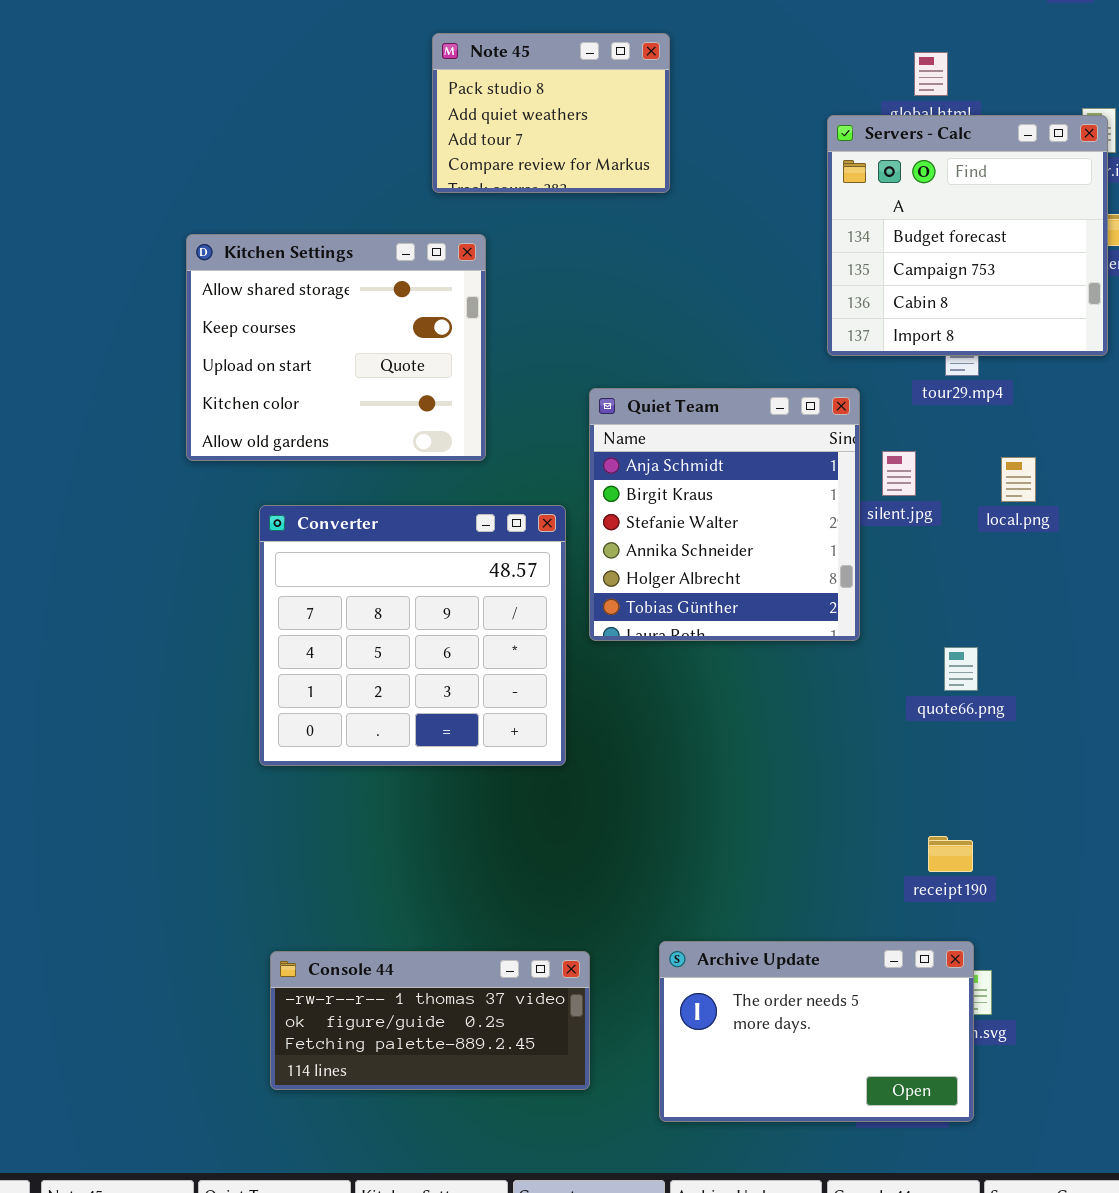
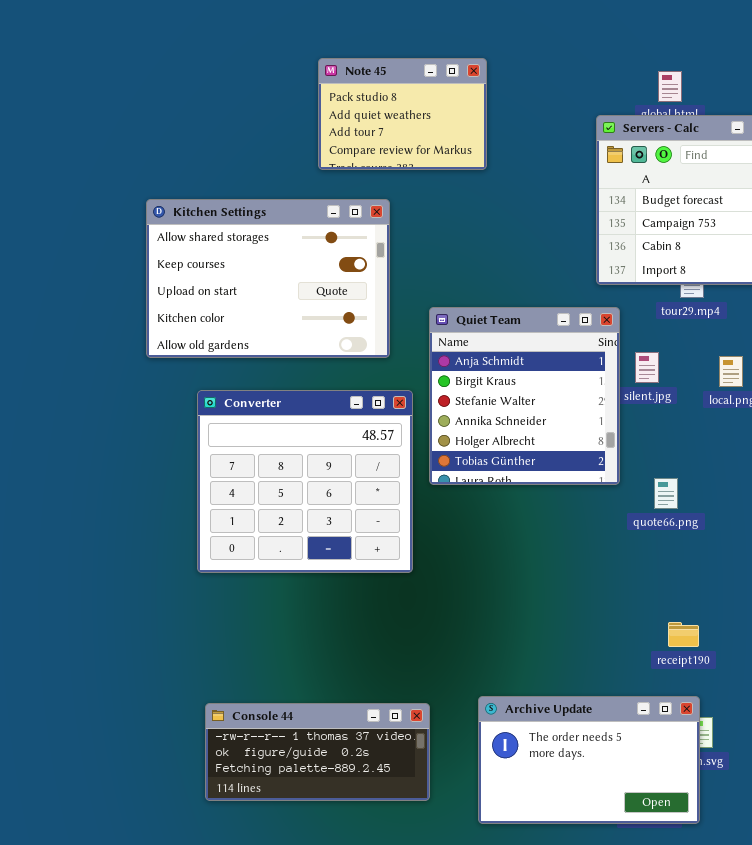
Kitchen Settings: [186,234,486,461] -> [146,199,390,358], resized
quote66.png: [944,647,978,691] -> [654,478,678,509], moved

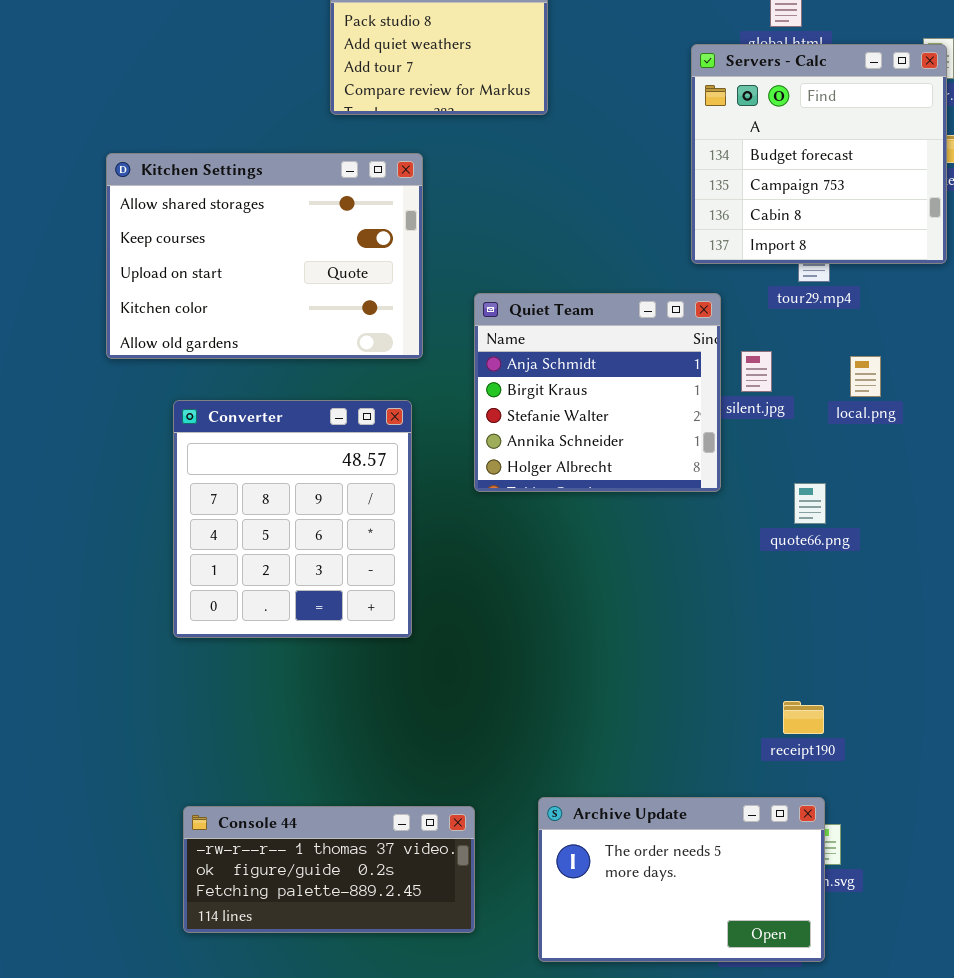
Quiet Team: [429,307,620,485] -> [474,293,721,492], resized
Converter: [197,390,413,573] -> [173,400,412,638], resized
quote66.png: [654,478,678,509] -> [794,483,826,524], moved

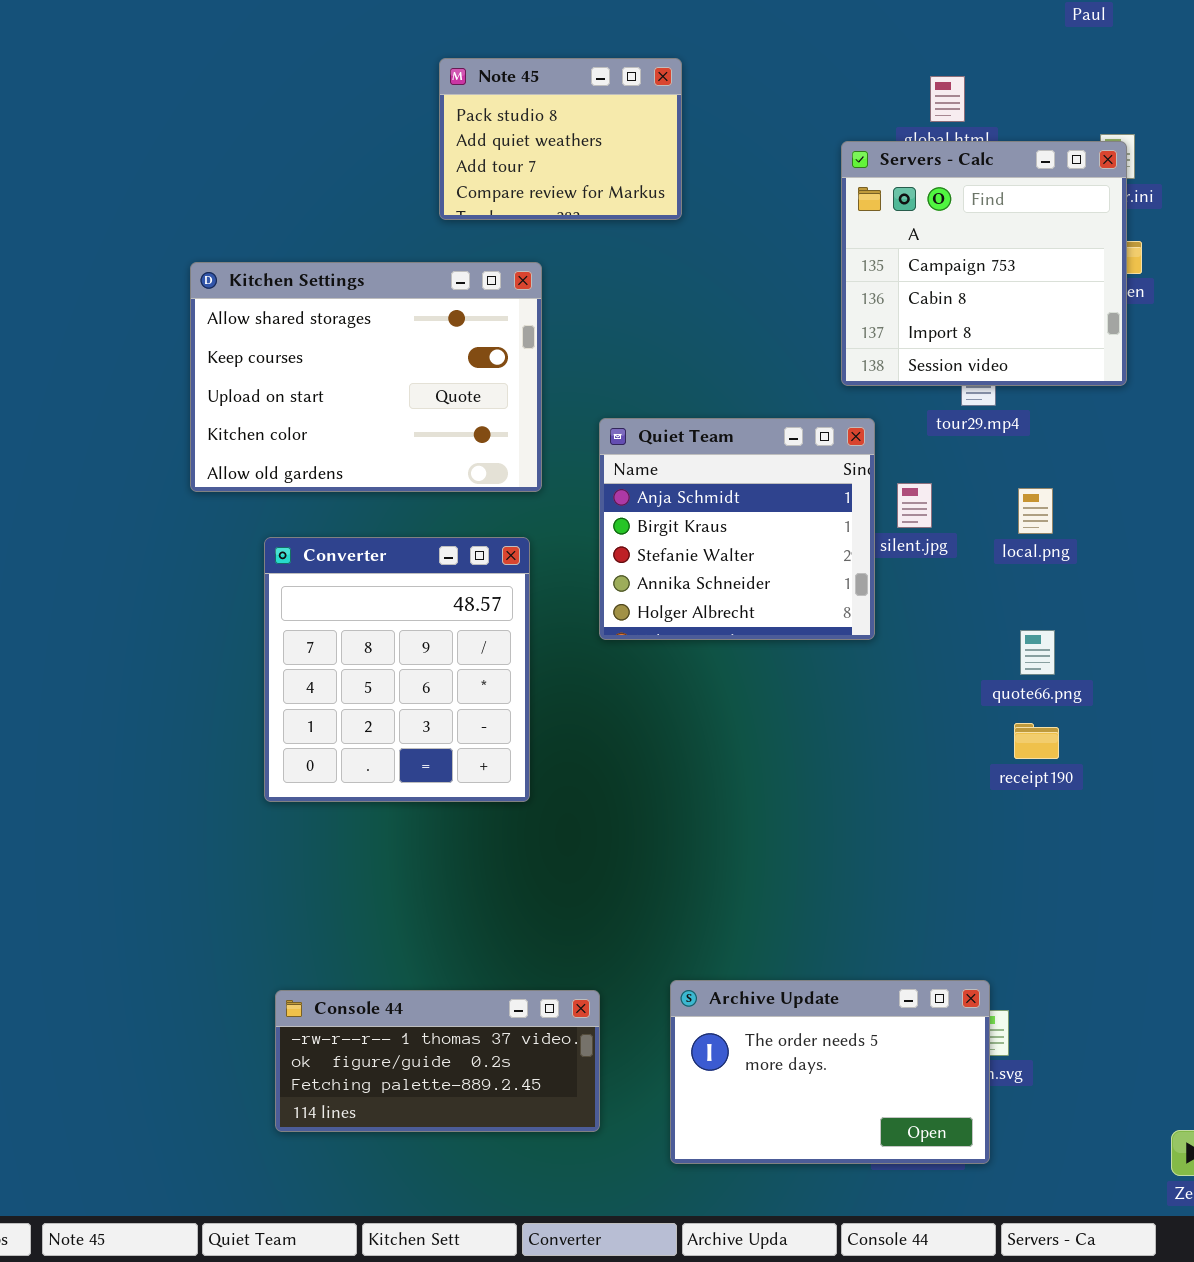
Servers - Calc: [691,44,947,264] -> [841,141,1127,386], scrolled down 1 row
quote66.png: [794,483,826,524] -> [1020,630,1055,675], moved
receipt190: [783,701,824,734] -> [1014,723,1059,759], moved

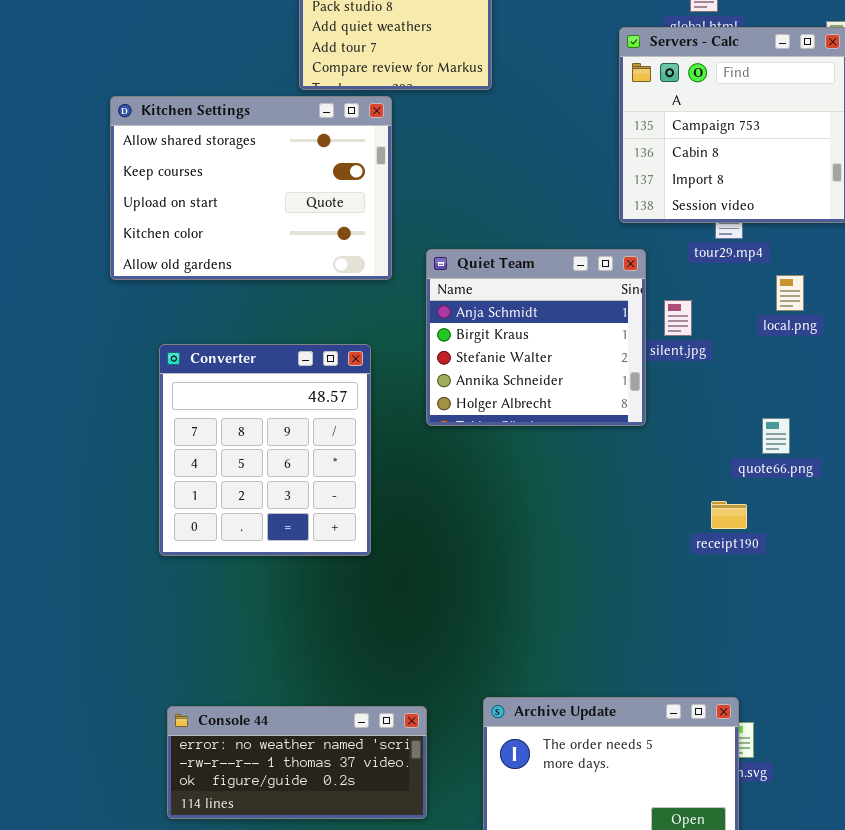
Kitchen Settings: [190,262,542,492] -> [110,96,392,280], moved
local.png: [1018,488,1053,534] -> [776,275,804,311], moved
receipt190: [1014,723,1059,759] -> [711,501,747,529], moved
Console 44: [275,990,600,1132] -> [167,706,427,819], scrolled up 1 row

